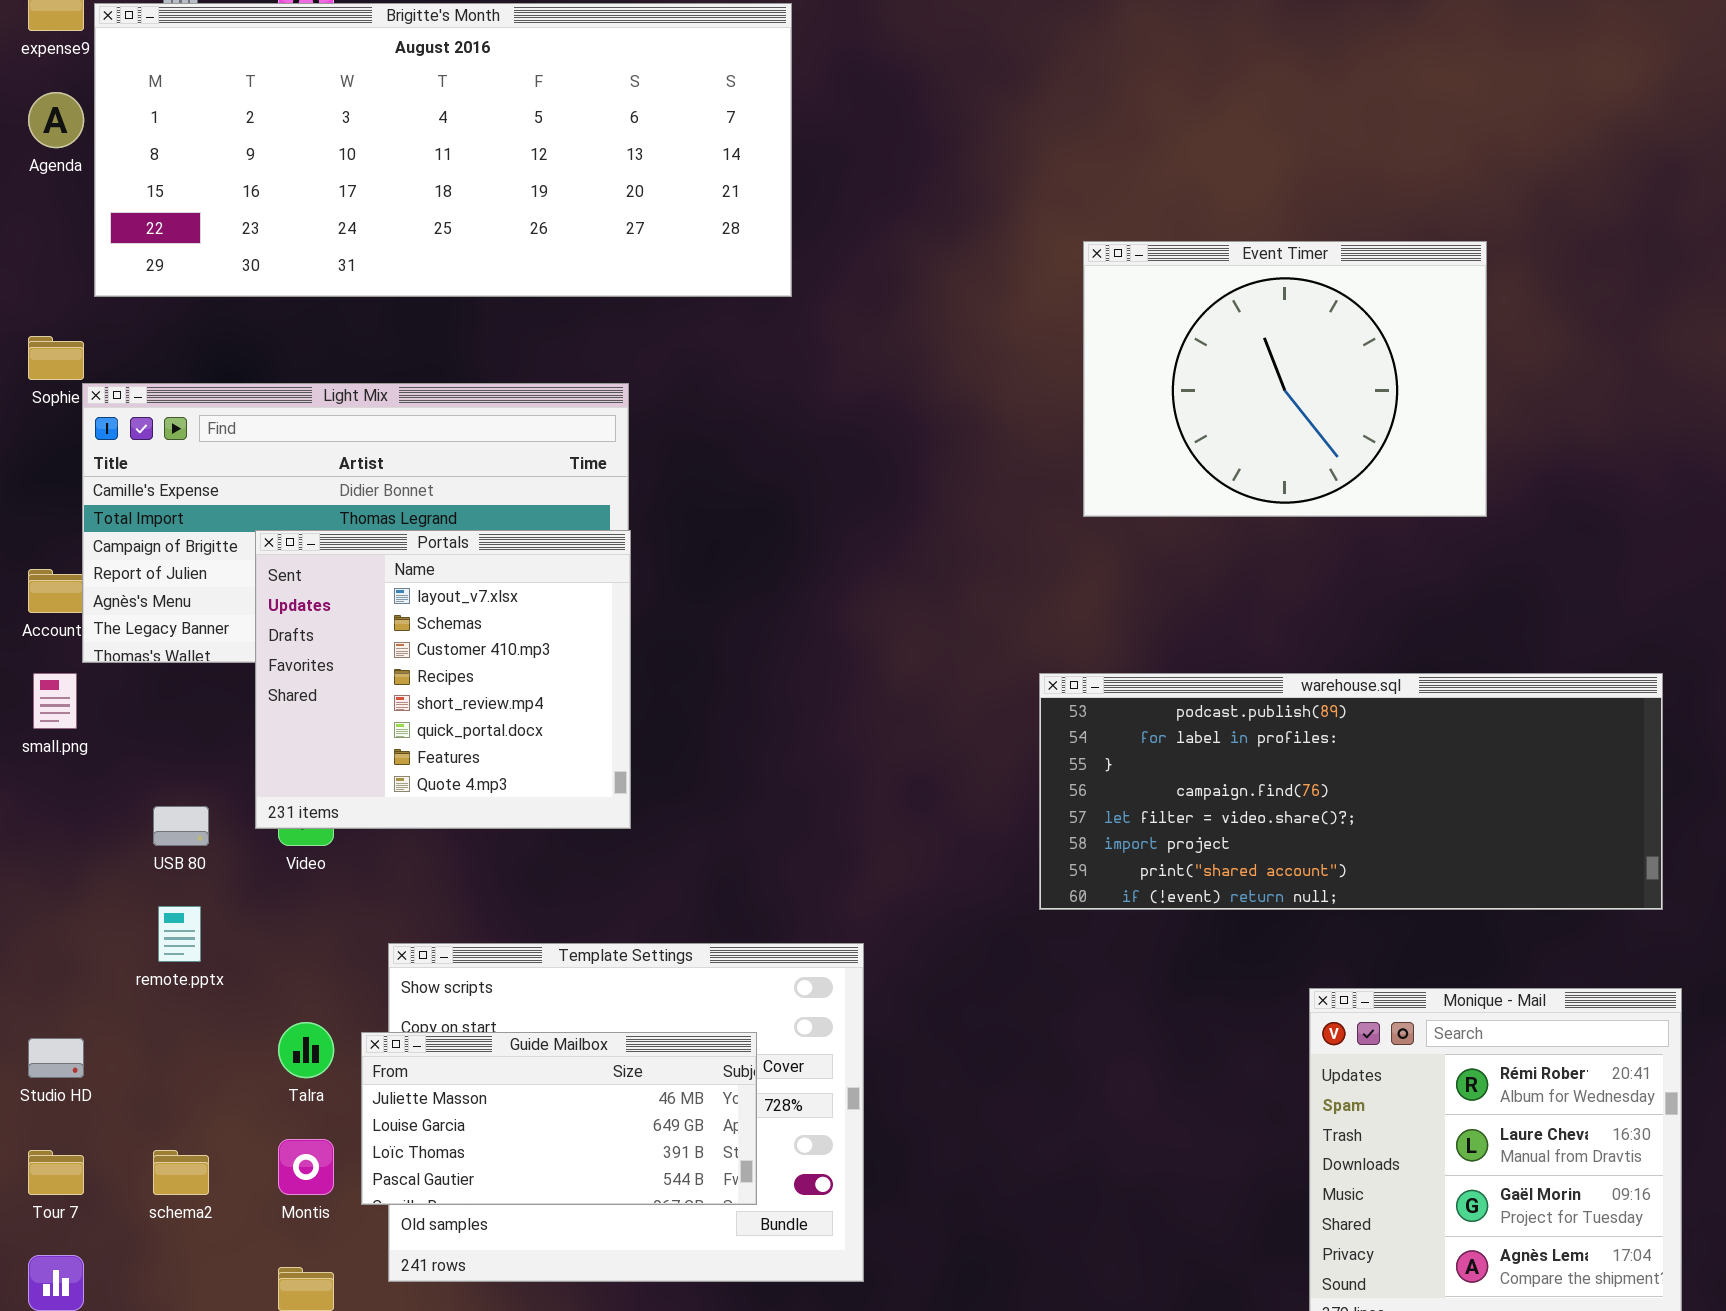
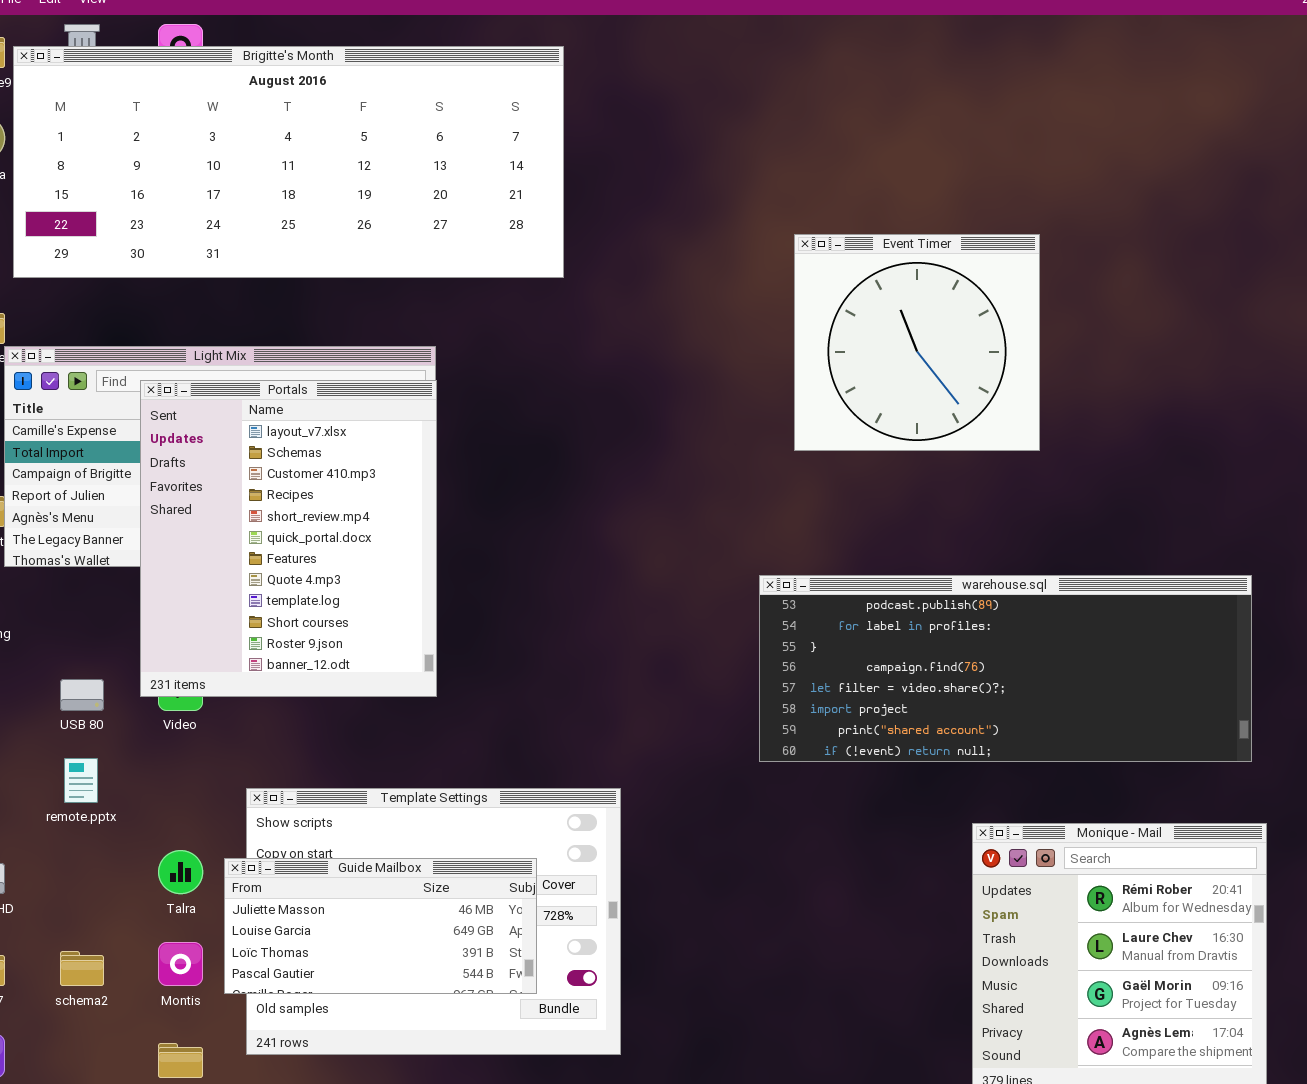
Event Timer: [1083,241,1487,517] -> [794,234,1040,451], resized
Portals: [255,530,631,829] -> [140,380,437,697], resized

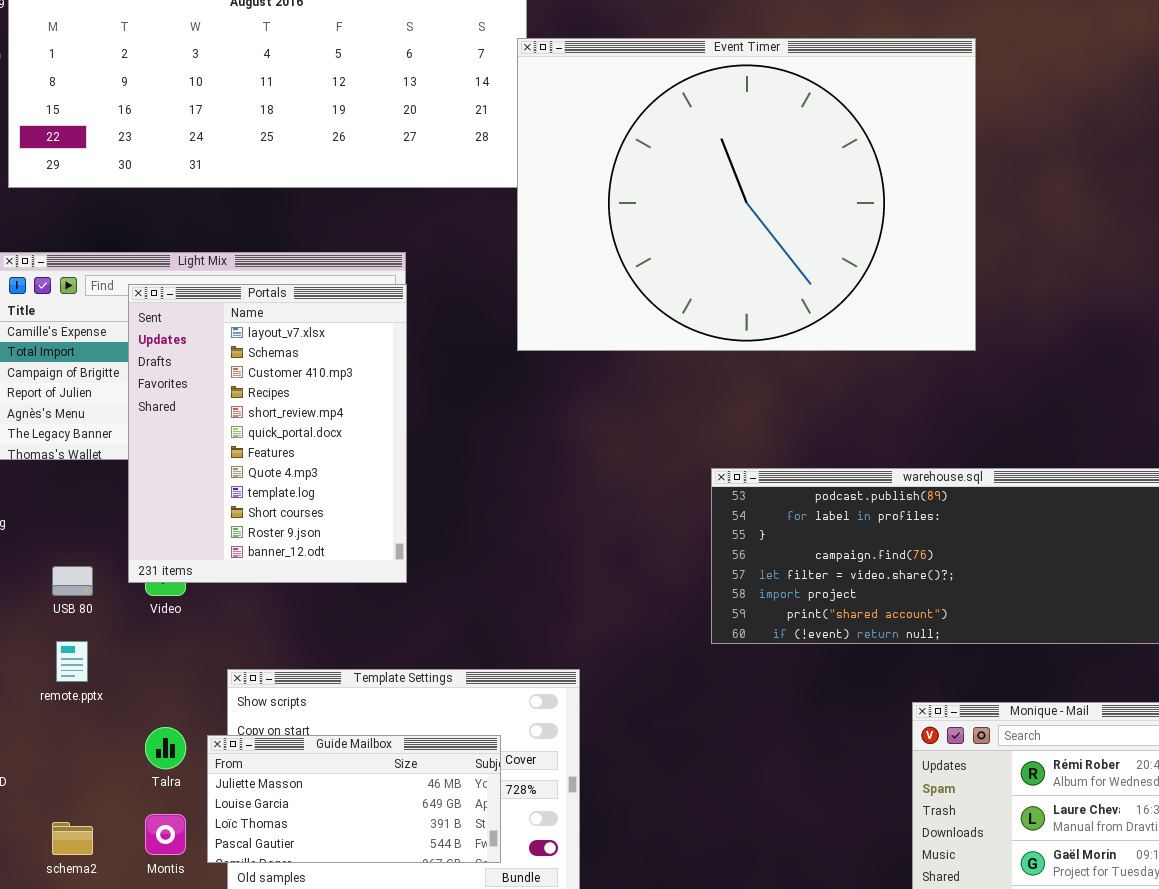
Event Timer: [794,234,1040,451] -> [517,38,976,351], resized

